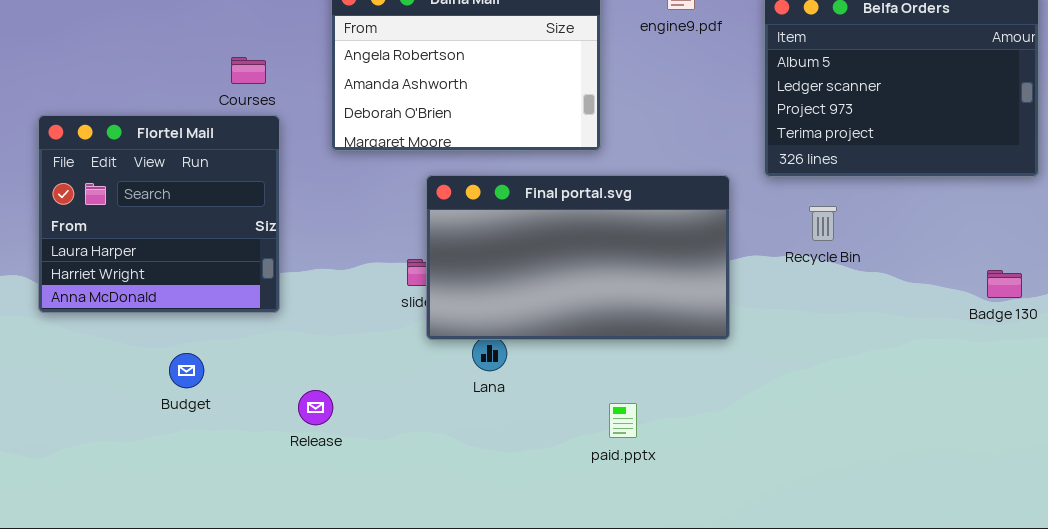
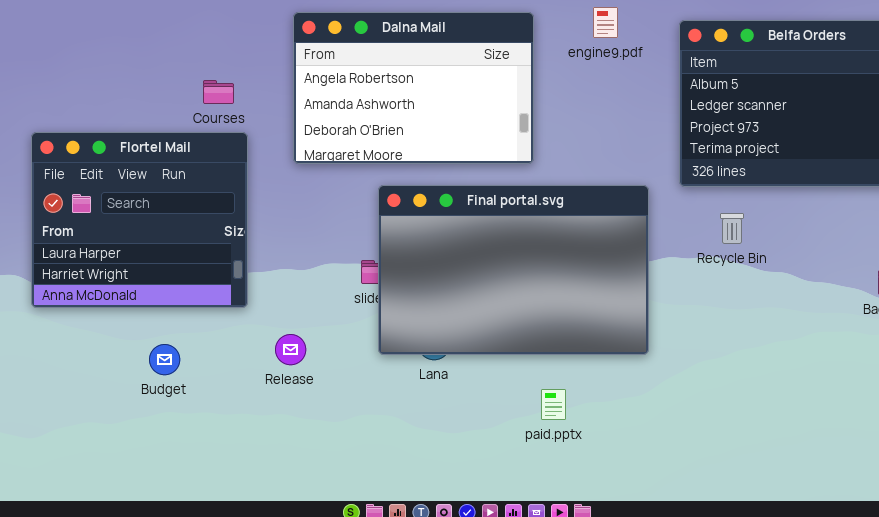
Final portal.svg: [426,175,730,340] -> [378,185,649,355], resized
Release: [298,390,333,425] -> [275,334,306,365], moved

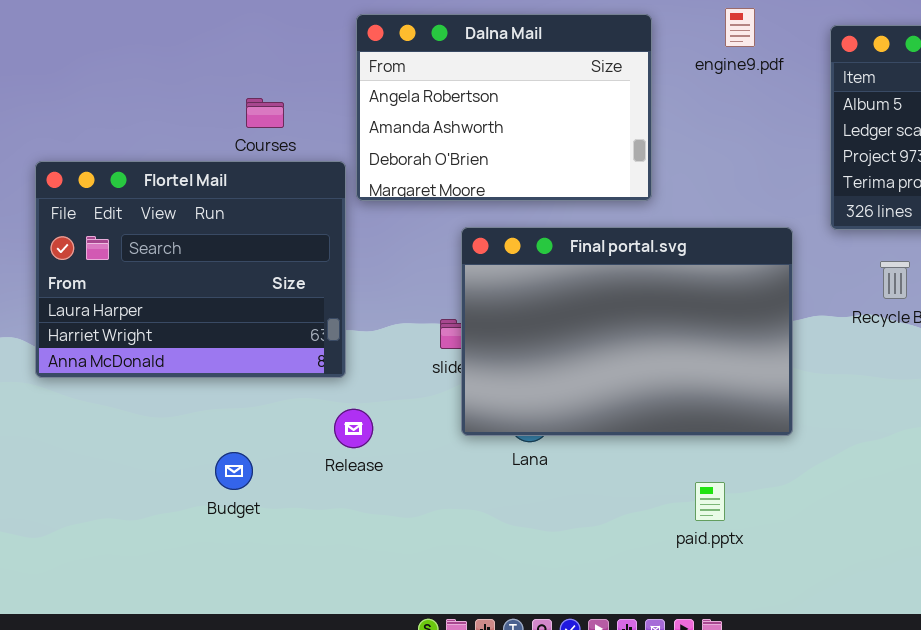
Flortel Mail: [31,132,248,308] -> [35,161,346,378], resized
Budget: [149,344,180,375] -> [215,452,253,490], moved
paid.pptx: [541,389,566,420] -> [695,482,725,521], moved

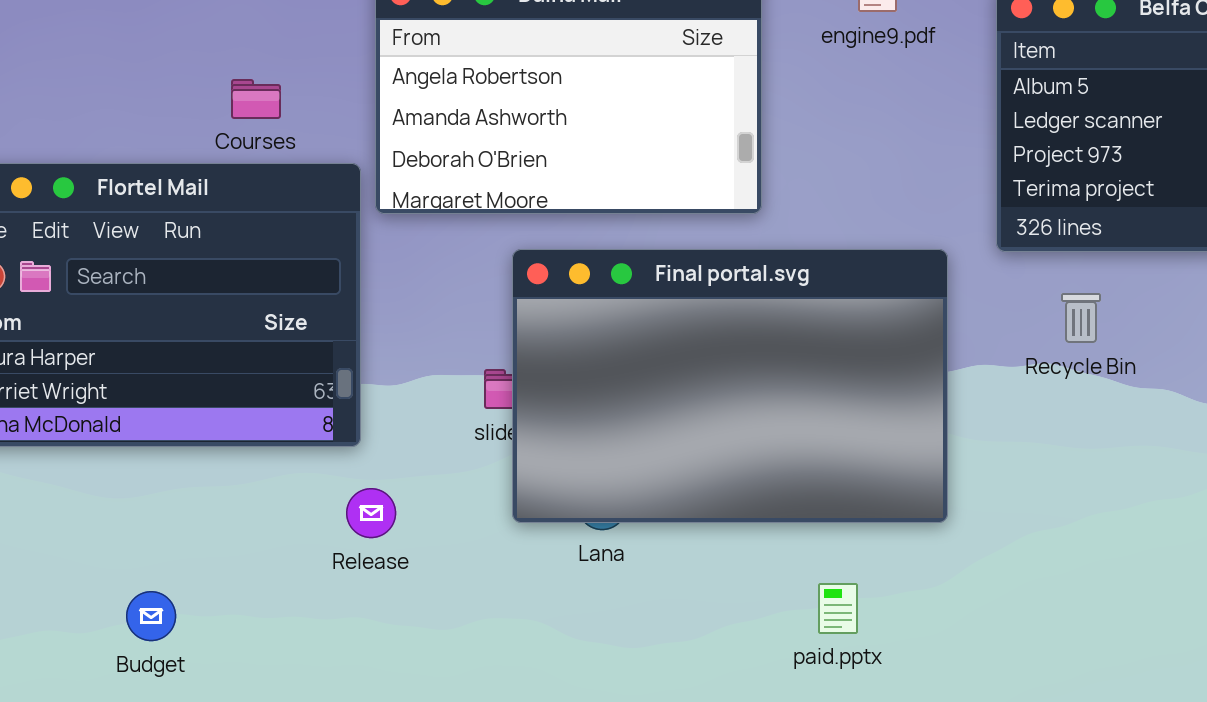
Budget: [215,452,253,490] -> [126,591,176,641], moved

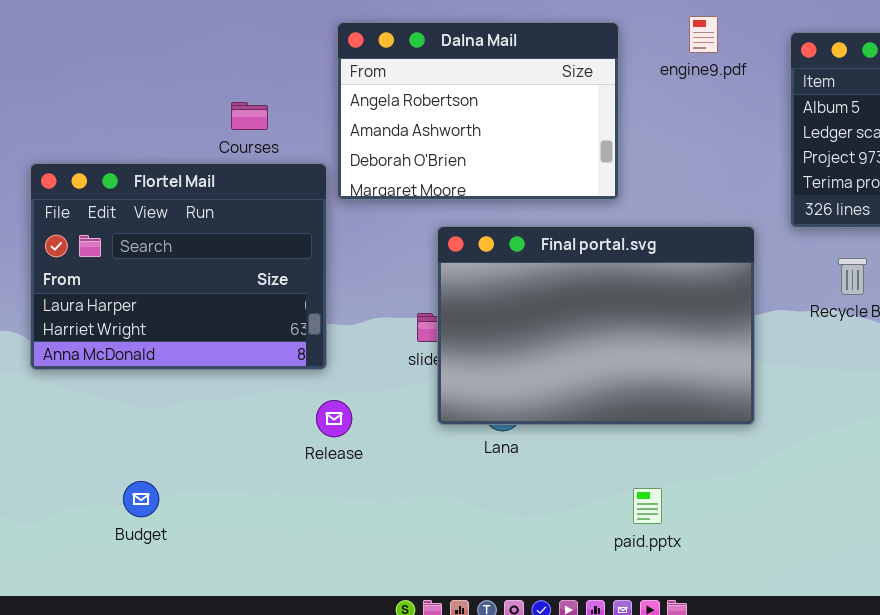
paid.pptx: [818,583,858,634] -> [633,488,662,524], moved
Budget: [126,591,176,641] -> [123,481,159,517], moved

